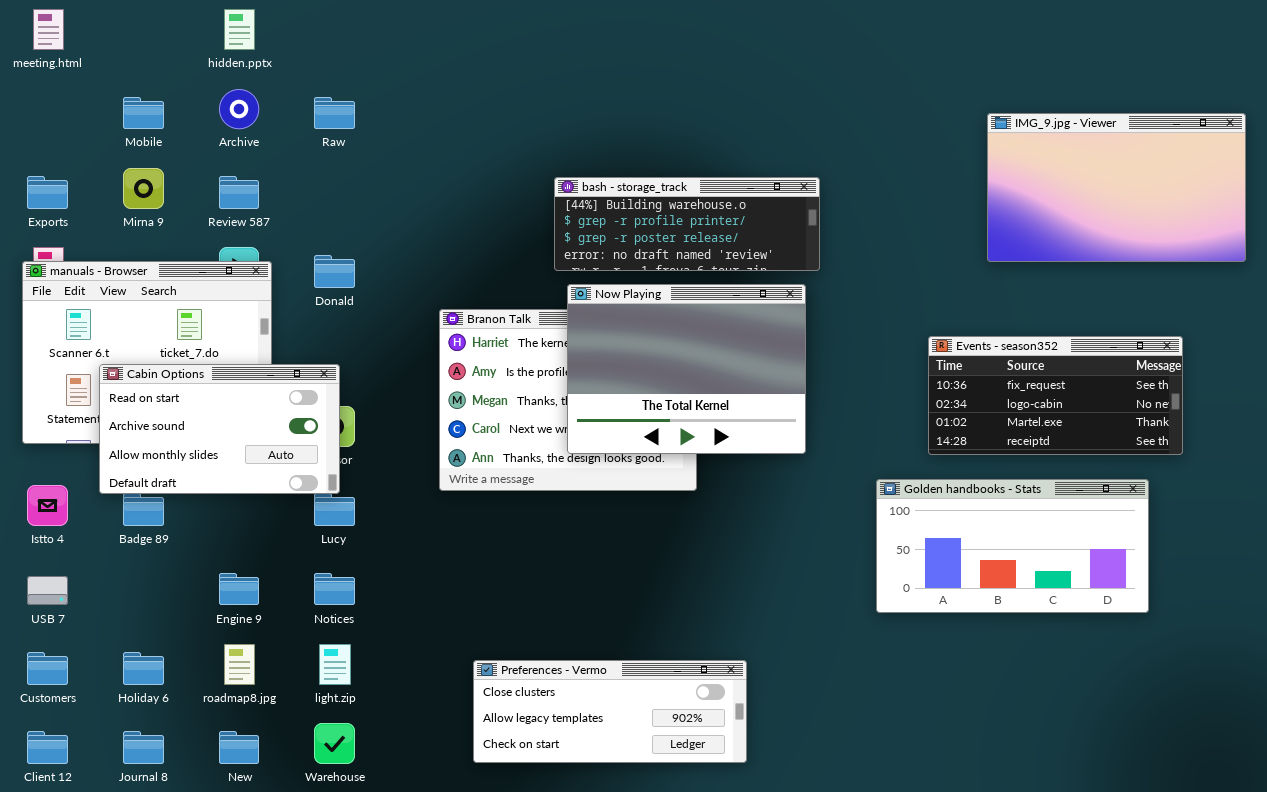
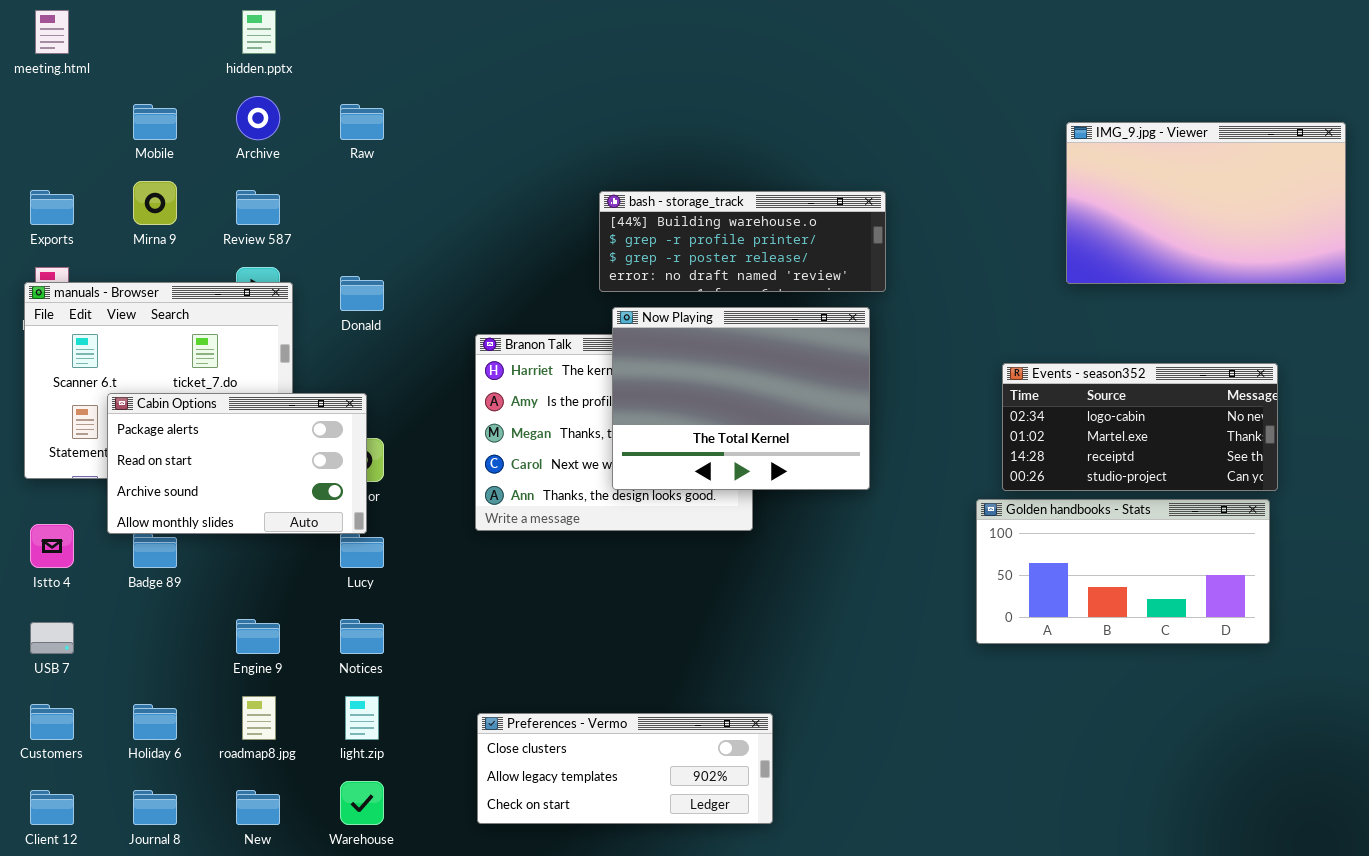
Events - season352: [928,336,1183,455] -> [1002,363,1278,491], scrolled down 1 row
Cabin Options: [99,364,340,494] -> [107,393,367,534], scrolled up 1 row
Golden handbooks - Stats: [876,479,1149,613] -> [976,499,1270,644], moved
Preferences - Vermo: [473,660,747,763] -> [477,713,773,824], moved

